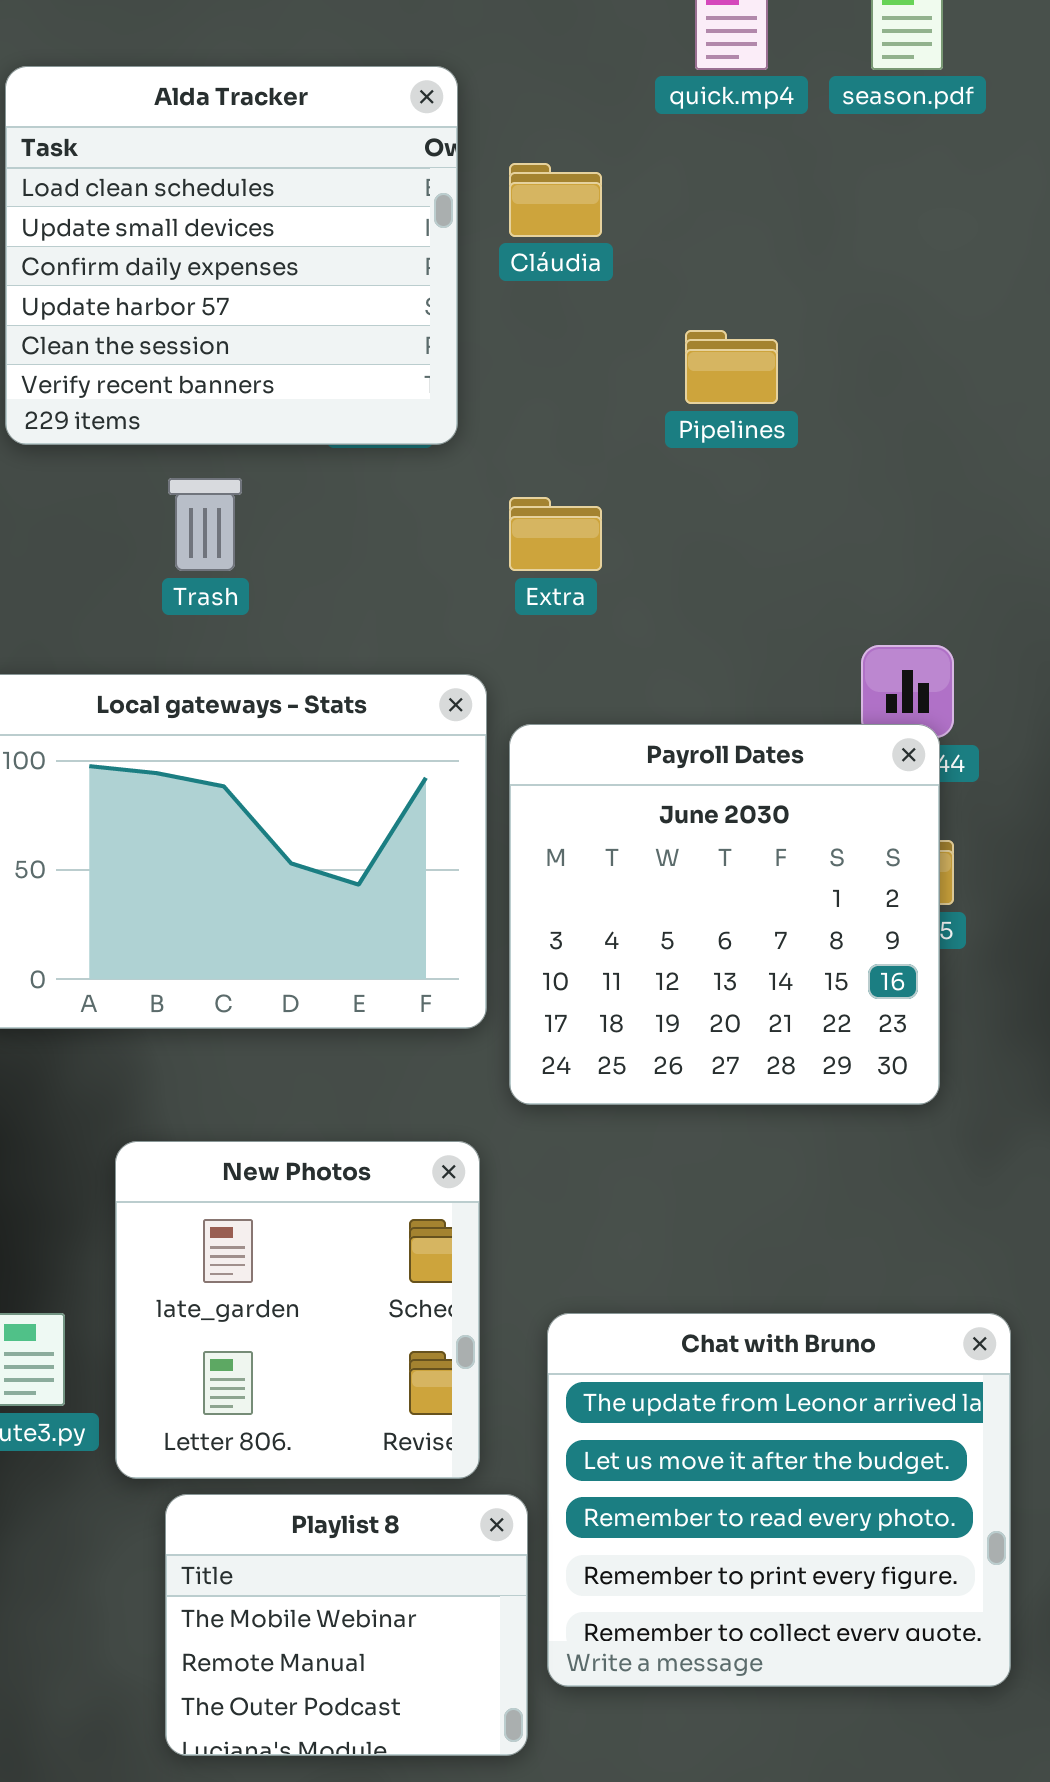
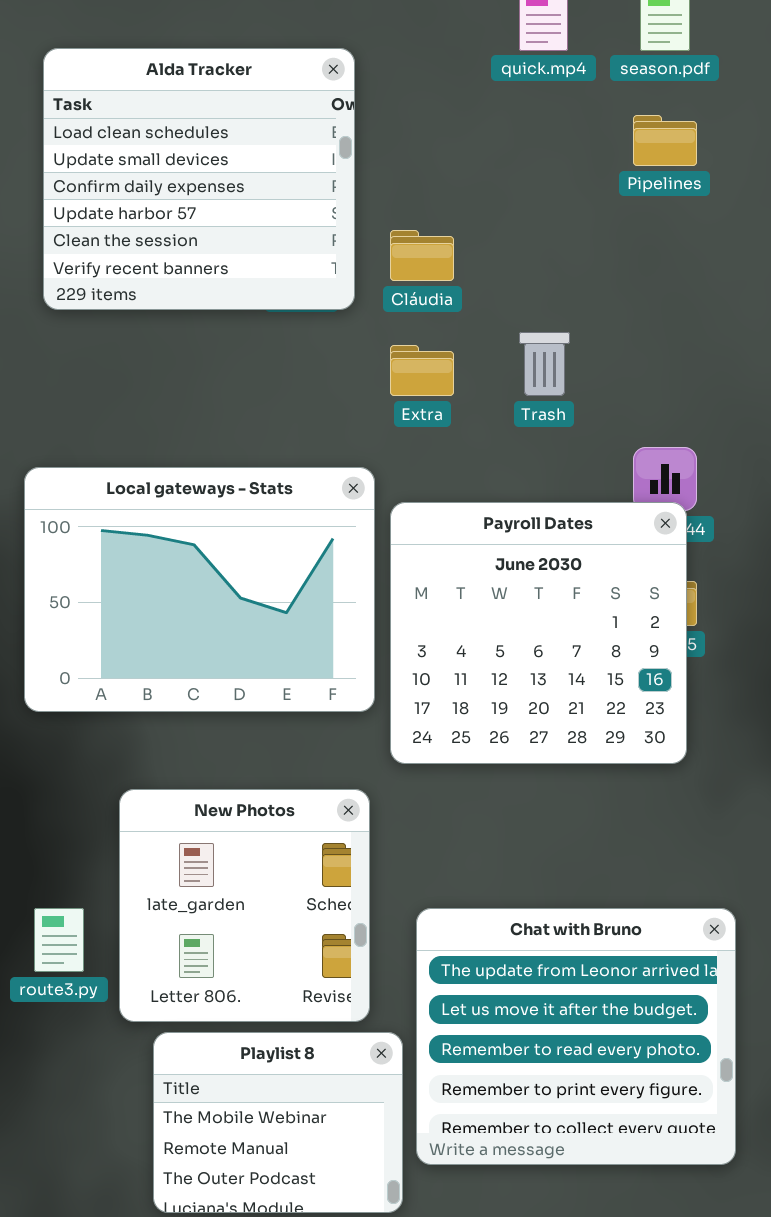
Cláudia: [509,163,602,237] -> [390,230,454,281], moved
Pipelines: [685,330,778,404] -> [633,115,697,166], moved
Trash: [168,478,242,571] -> [519,332,570,396], moved

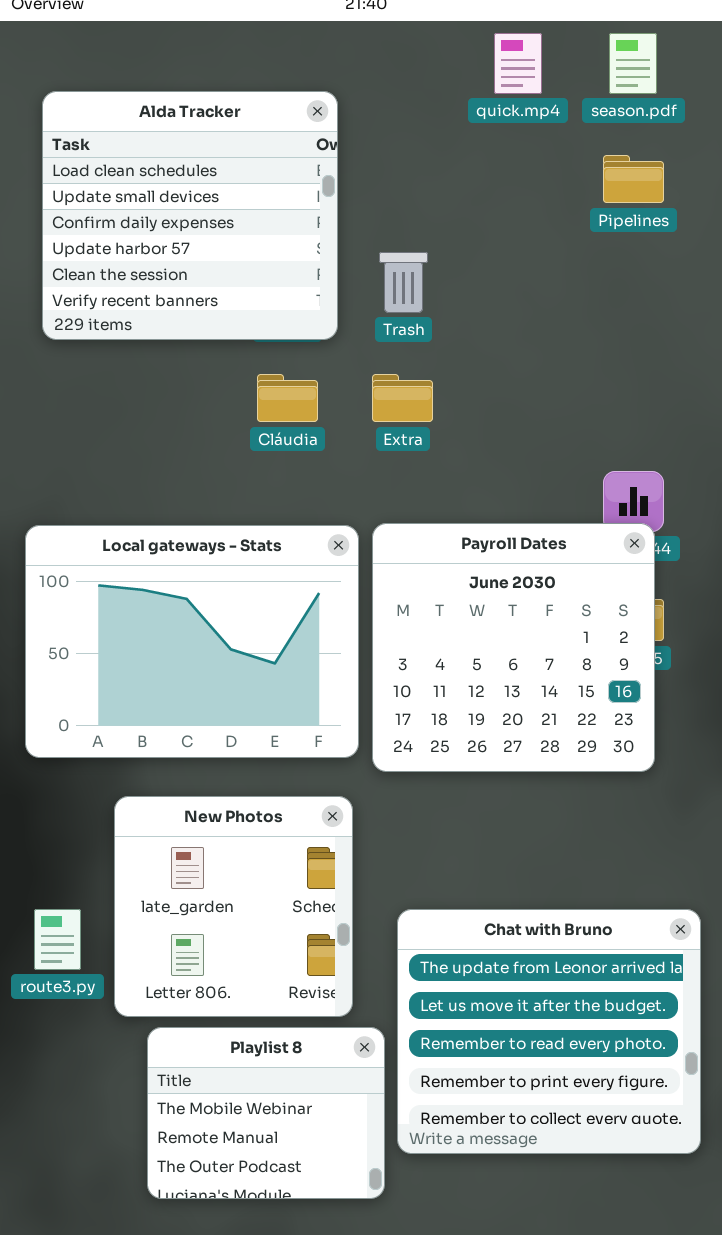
Cláudia: [390,230,454,281] -> [257,374,318,422], moved
Trash: [519,332,570,396] -> [379,252,428,313], moved
Local gateways - Stats: [24,467,375,712] -> [25,525,359,758], moved

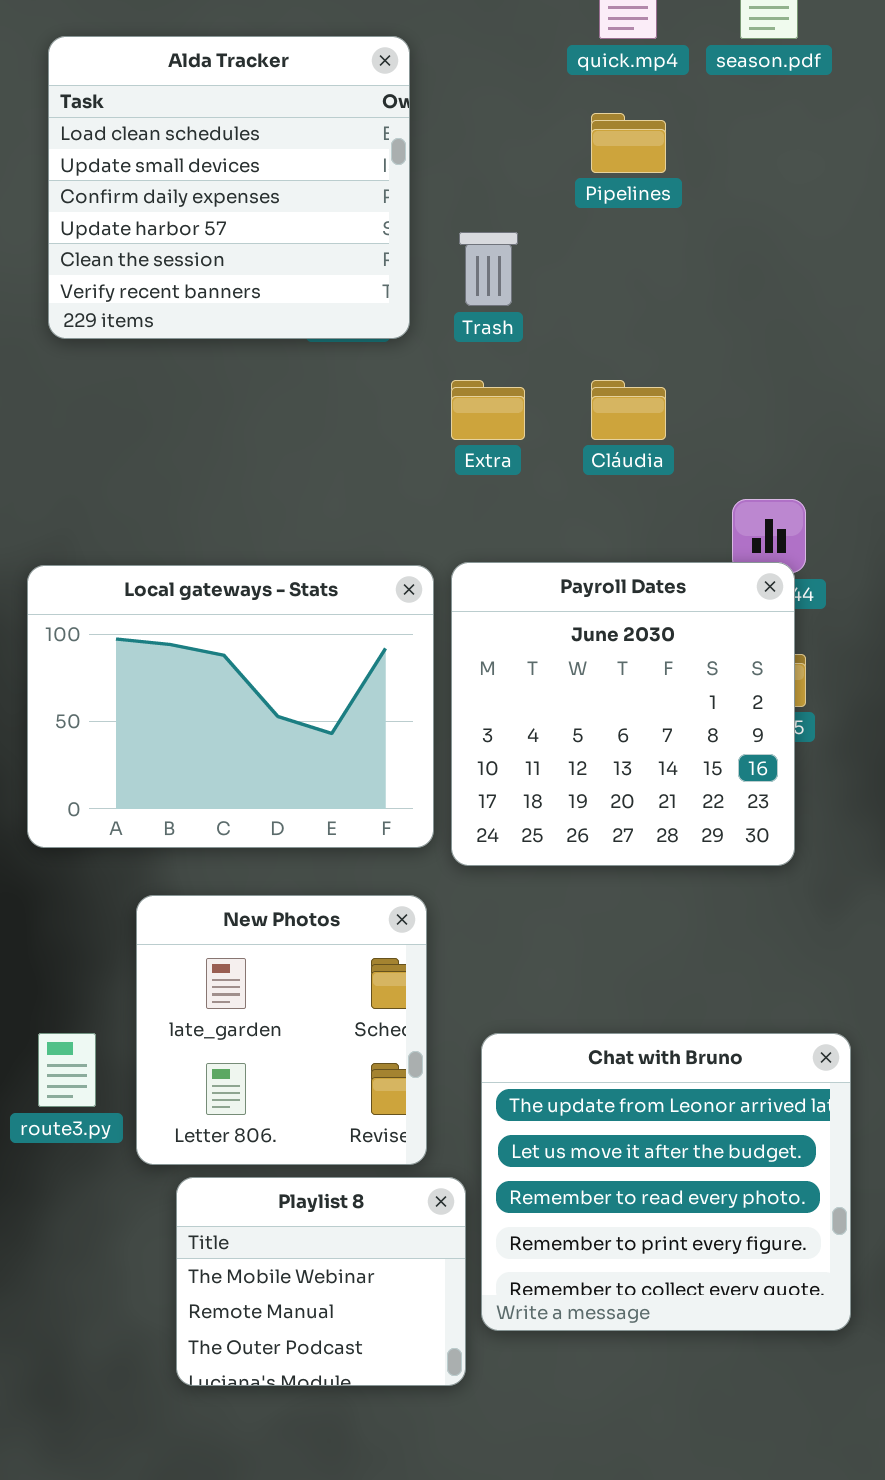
Pipelines: [603,155,664,203] -> [591,113,666,173], moved
Cláudia: [257,374,318,422] -> [591,380,666,440], moved

